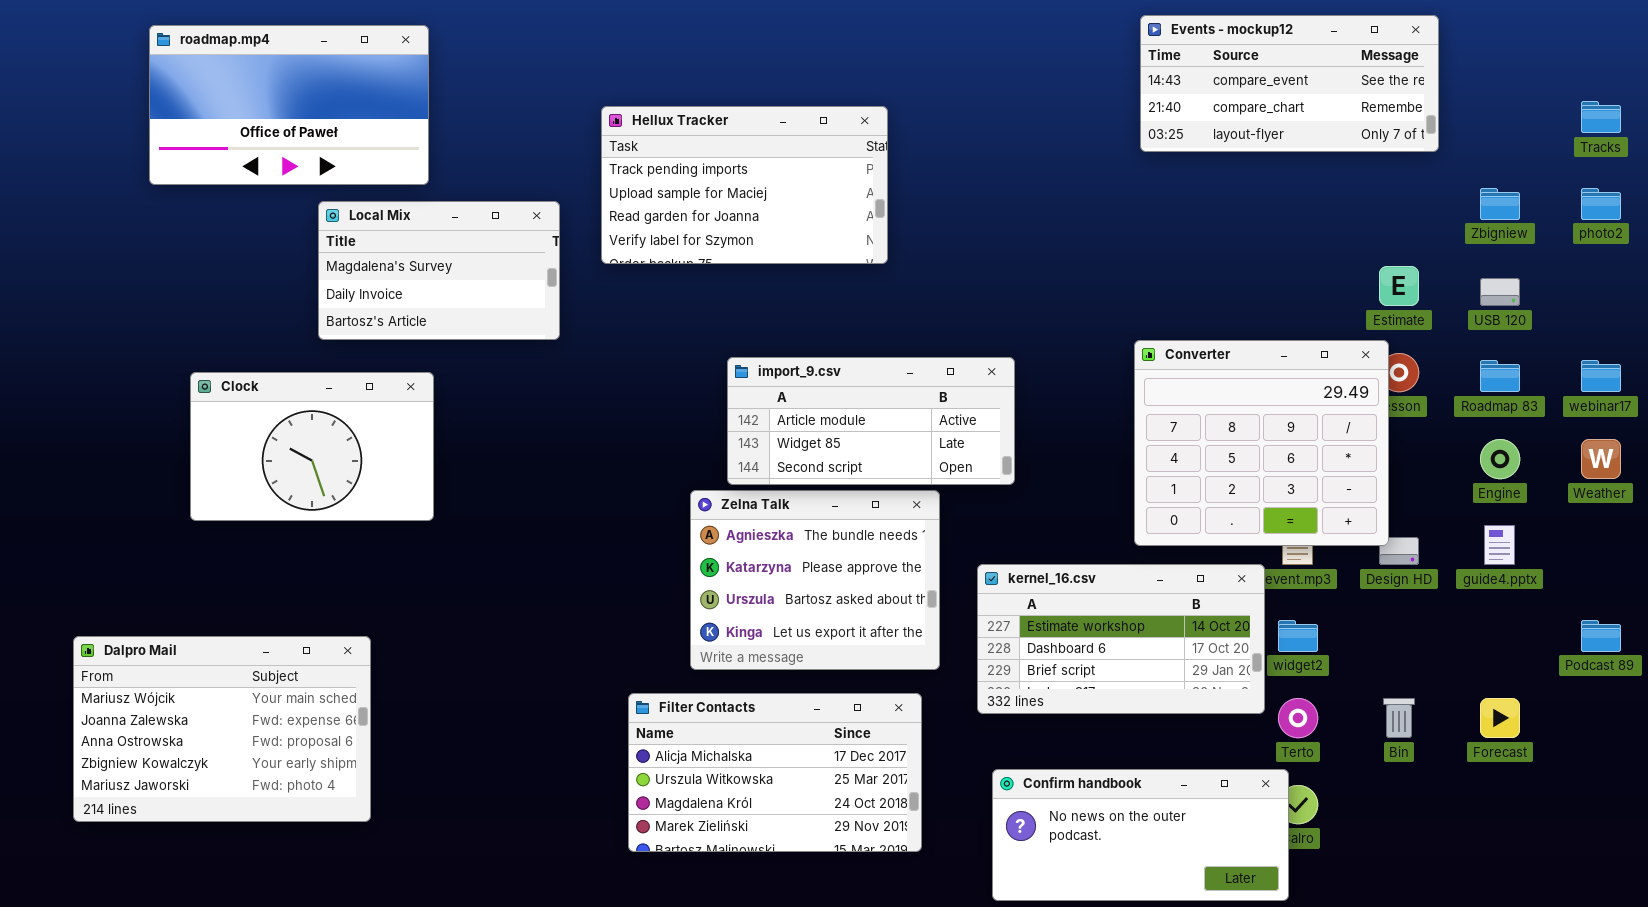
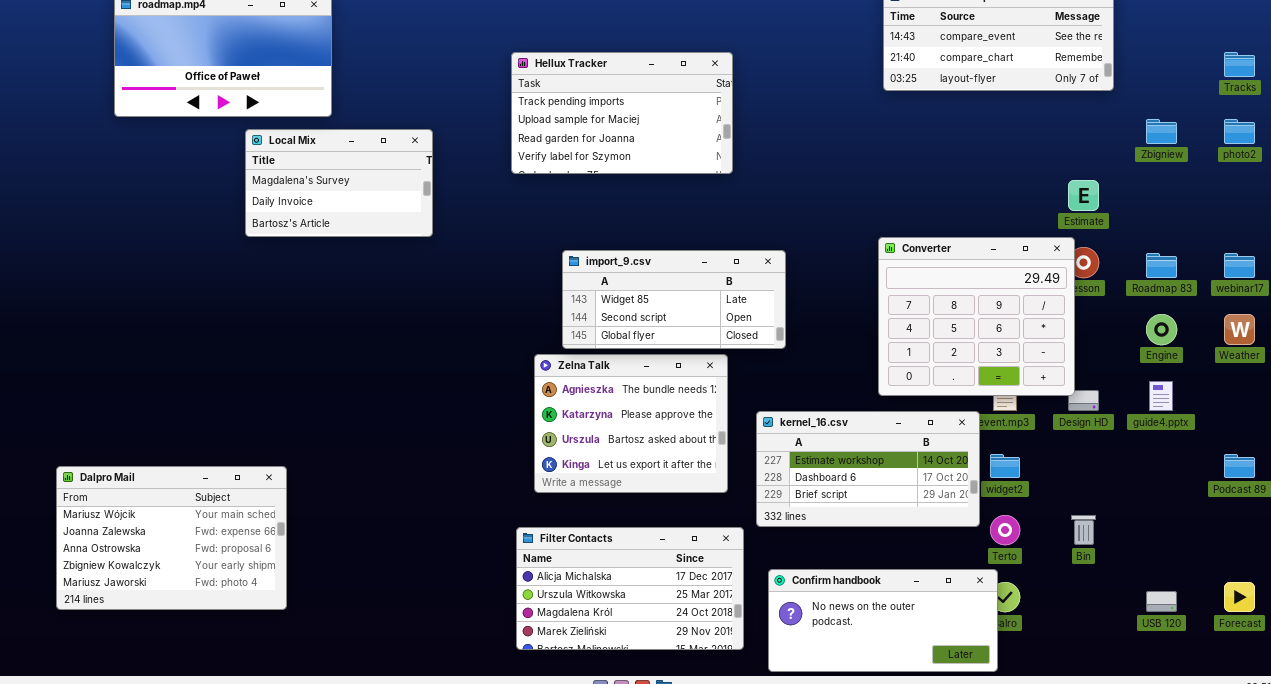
Hellux Tracker: [601,106,888,264] -> [511,52,733,174], moved
USB 120: [1480,278,1520,306] -> [1146,591,1177,612], moved
import_9.csv: [727,357,1015,485] -> [562,250,786,349], scrolled down 1 row
Clock: [190,372,434,521] -> none, closed
Filter Contacts: [628,693,922,852] -> [516,527,744,650], moved
Forecast: [1480,698,1520,738] -> [1224,582,1255,612], moved

